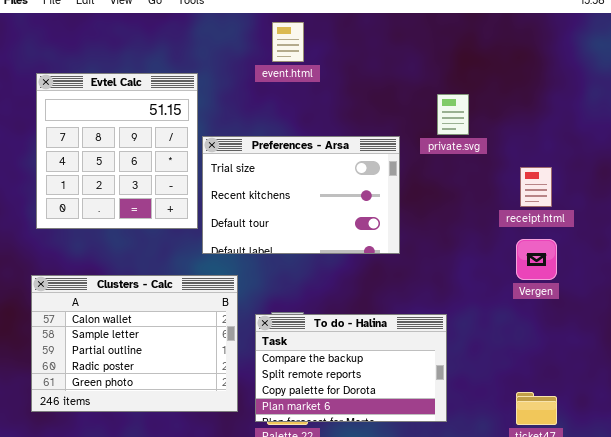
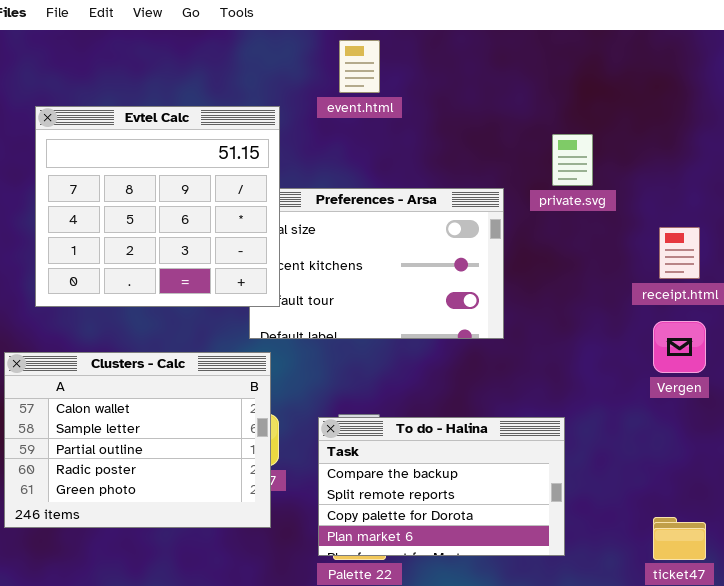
Evtel Calc: [36,73,198,229] -> [35,106,280,307], resized
Clusters - Calc: [31,275,238,412] -> [4,352,271,528], moved

